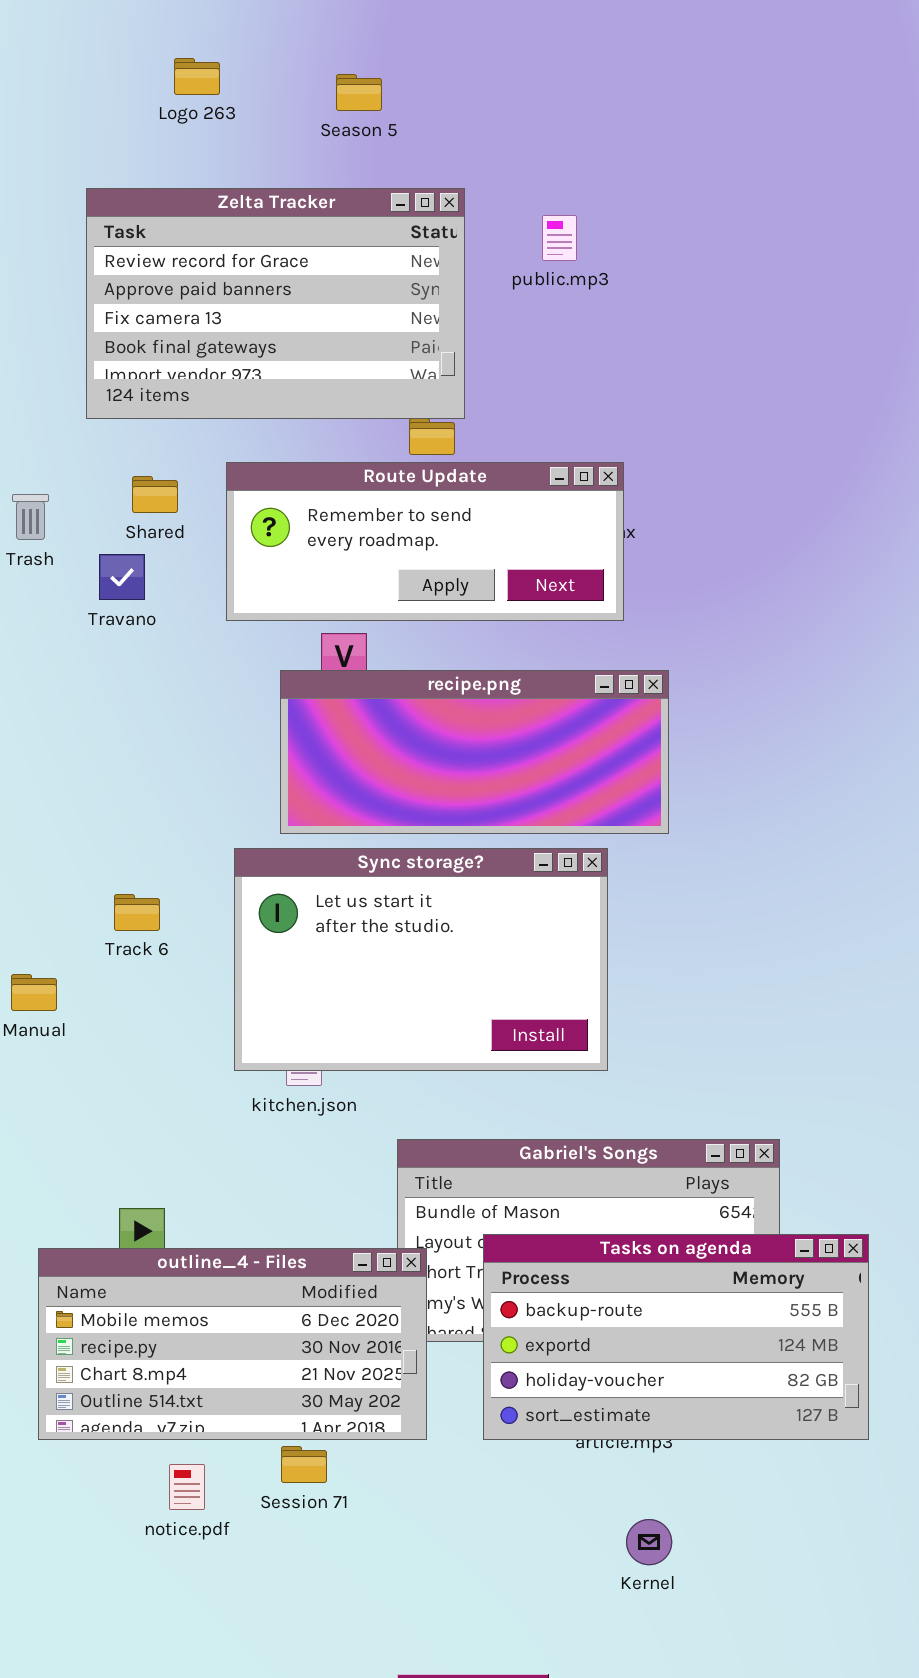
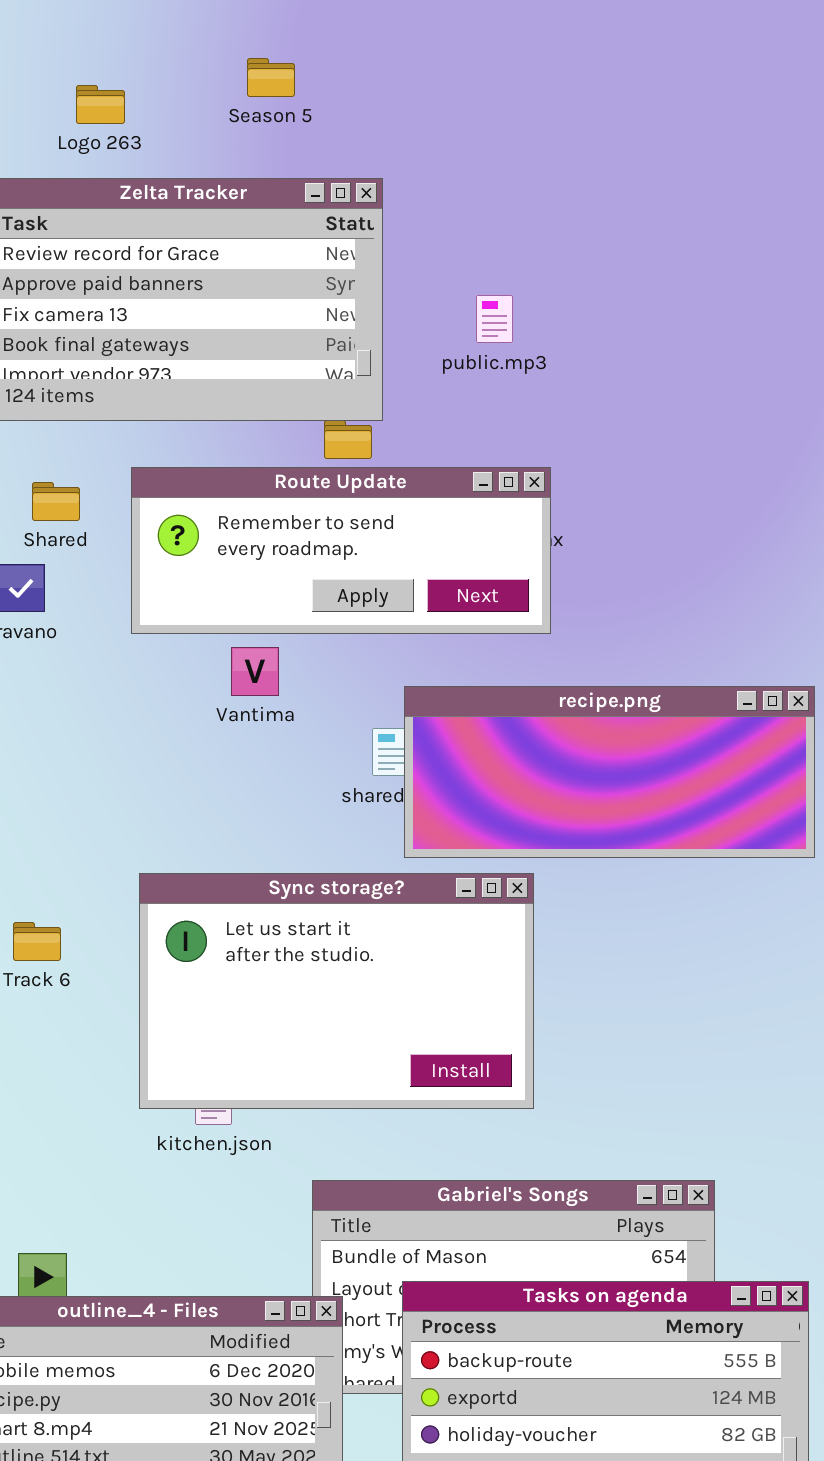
Logo 263: [174,58,220,95] -> [76,85,125,124], moved
public.mp3: [542,215,577,261] -> [476,295,513,343], moved
recipe.png: [280,670,669,834] -> [404,686,815,858], moved

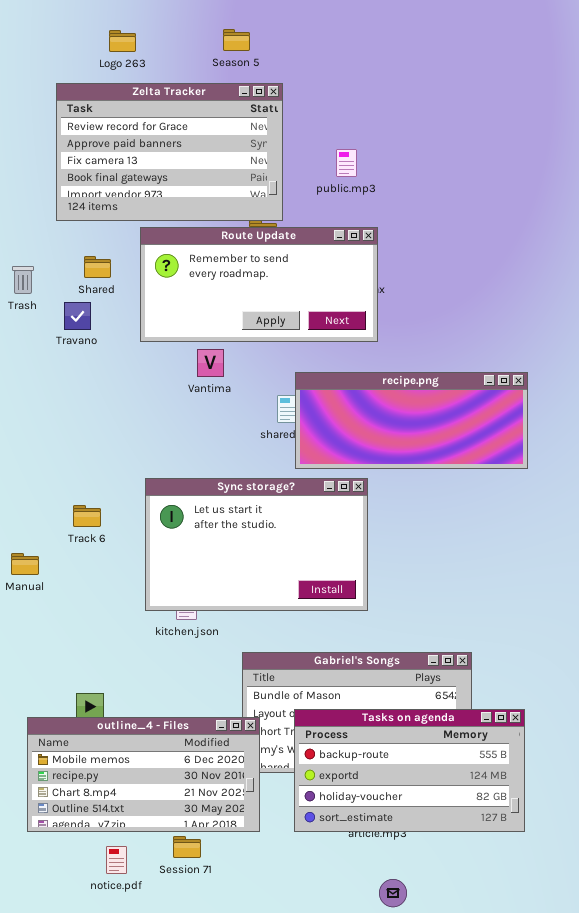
Season 5: [247,58,295,97] -> [223,29,250,51], moved
Route Update: [131,467,551,634] -> [140,227,378,342], resized

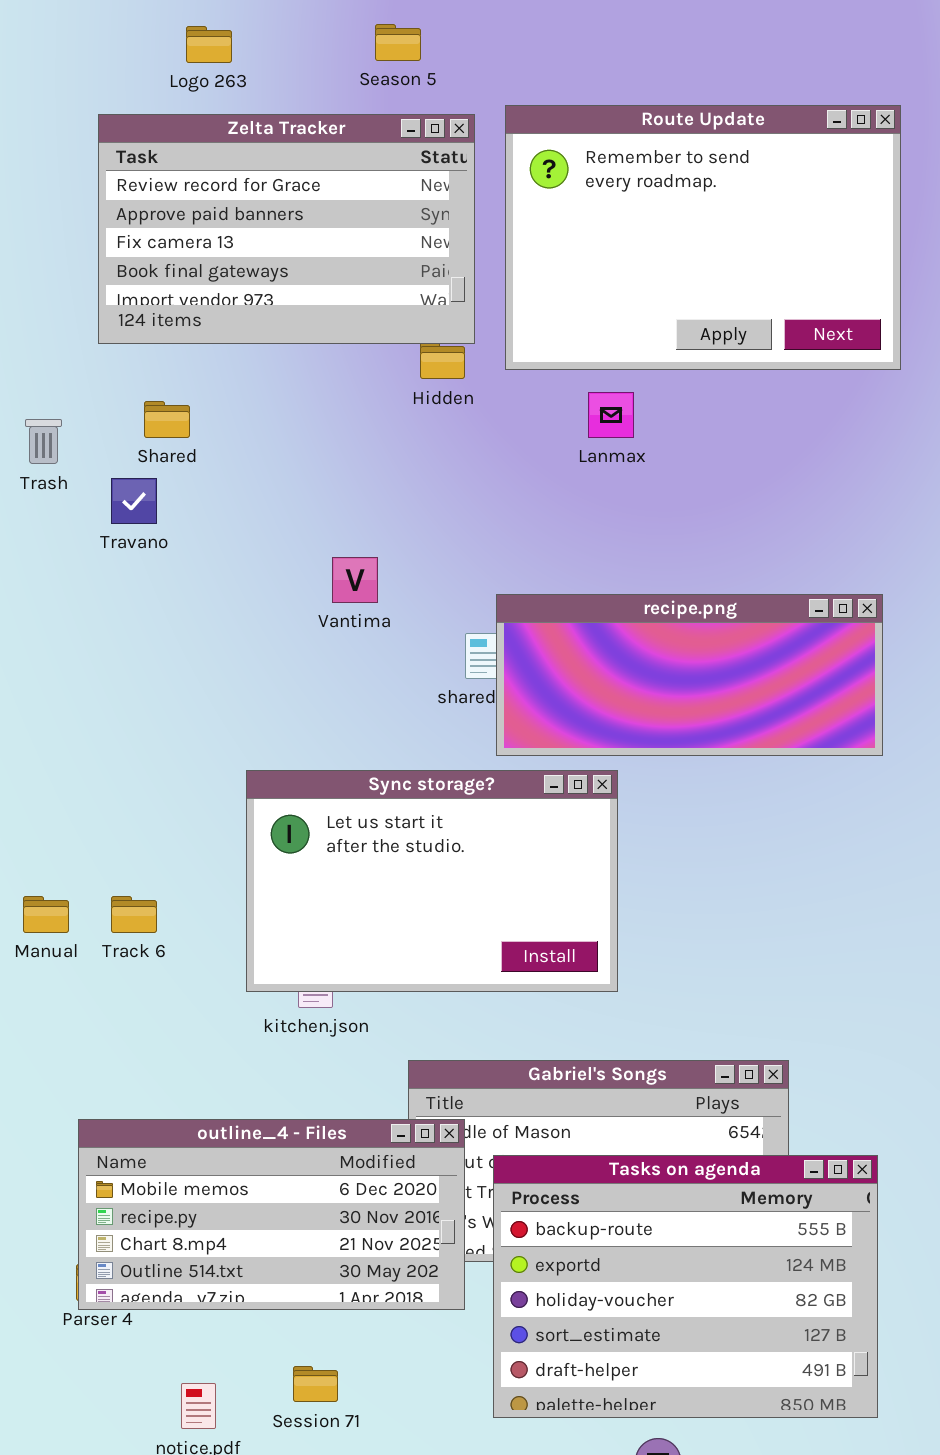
Route Update: [140,227,378,342] -> [505,105,901,370], moved, resized
Track 6: [73,505,101,527] -> [111,896,157,933], moved
Tasks on agenda: [294,709,525,832] -> [493,1155,878,1418], resized
outline_4 - Files: [27,717,260,832] -> [78,1119,465,1310], moved

